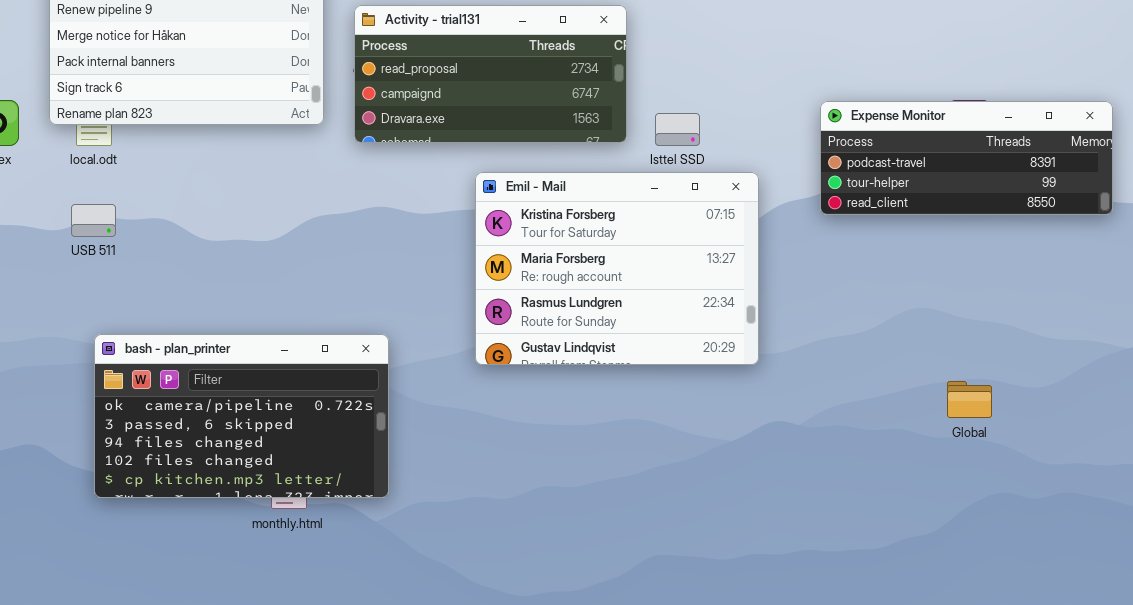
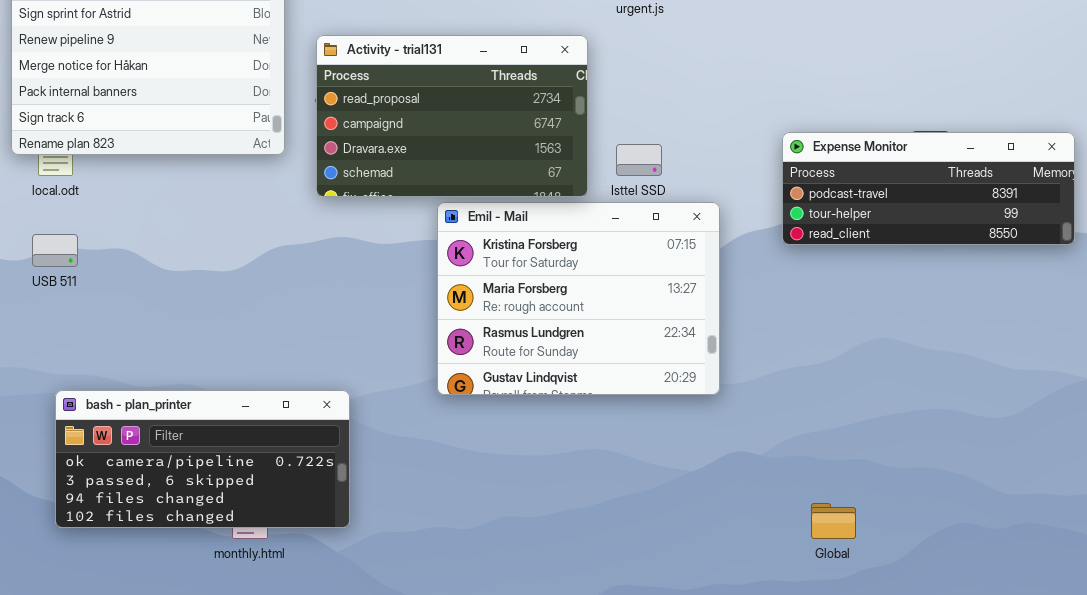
Activity - trial131: [354,5,627,143] -> [316,35,588,197], resized
bash - plan_printer: [94,334,389,498] -> [55,390,350,528], resized
Global: [947,381,992,418] -> [811,503,856,539], moved

